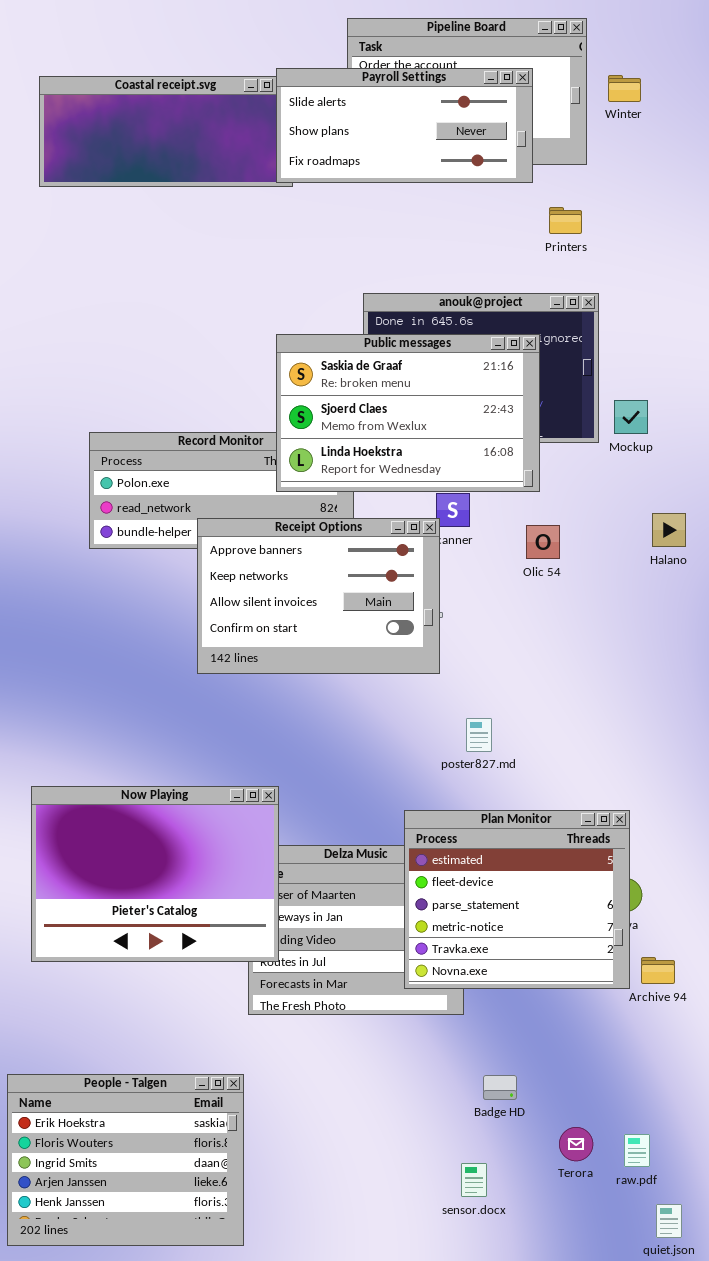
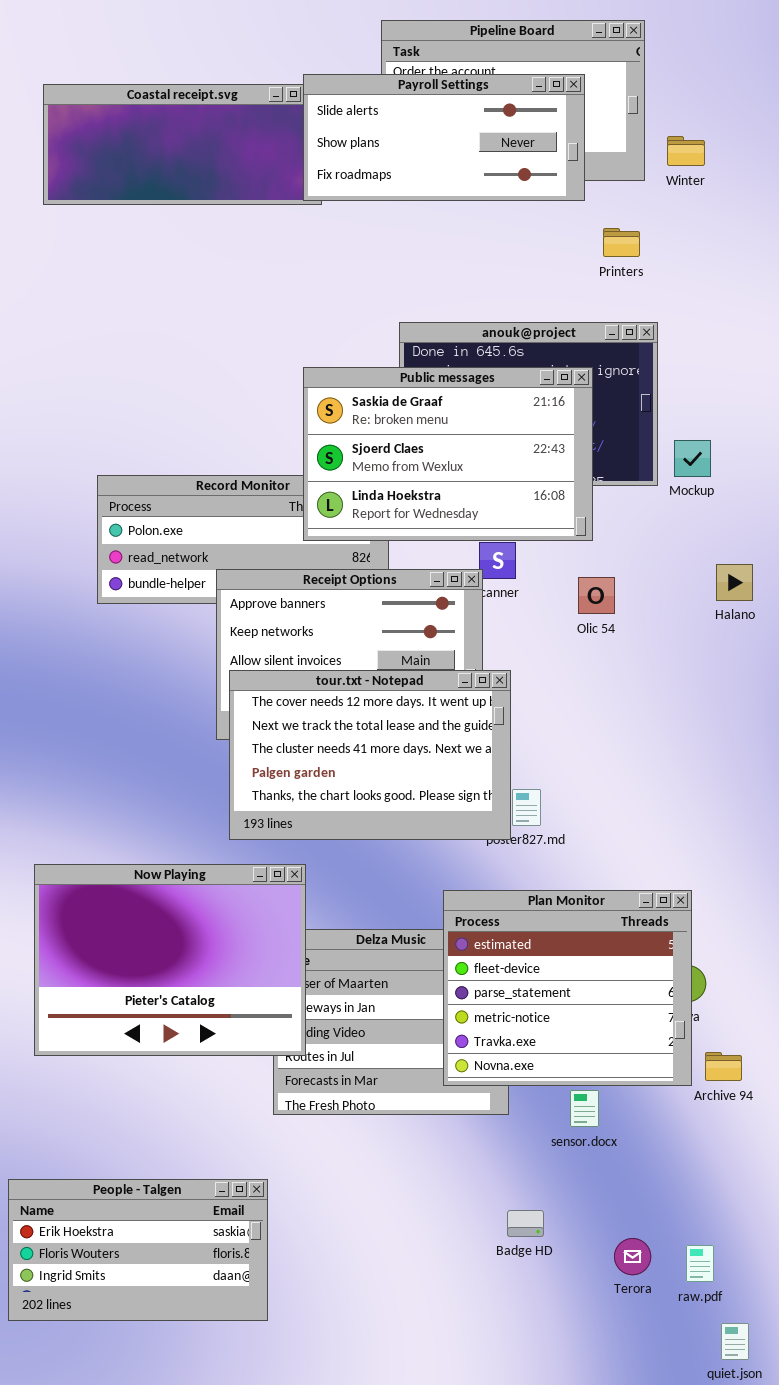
Winter: [608,75,641,102] -> [667,136,705,166], moved
tour.txt - Notepad: none -> [229,670,511,840], opened
People - Talgen: [7,1074,244,1246] -> [8,1179,268,1321], resized
Badge HD: [483,1075,517,1100] -> [507,1210,544,1237], moved
sensor.docx: [461,1163,487,1197] -> [570,1090,599,1127], moved

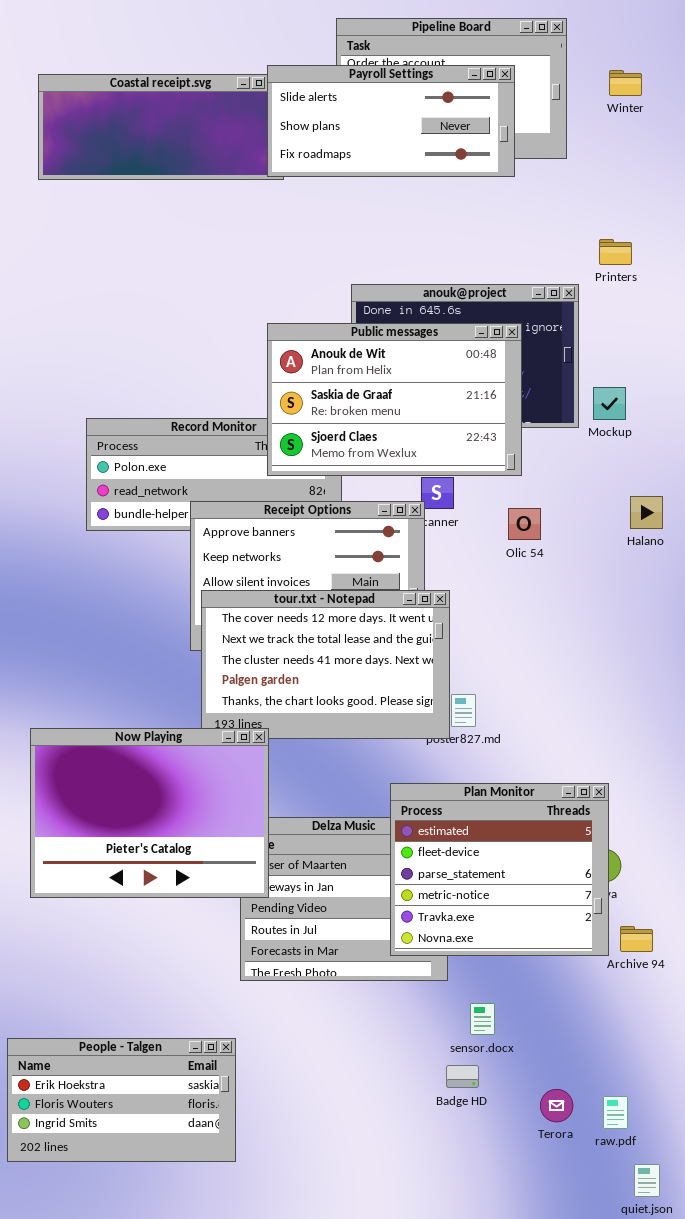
Winter: [667,136,705,166] -> [609,70,642,96], moved
Printers: [603,228,640,257] -> [599,239,632,265], moved
Public messages: [303,367,593,541] -> [267,323,522,476], scrolled up 1 row
Now Playing: [34,864,306,1056] -> [30,728,269,898], moved
sensor.docx: [570,1090,599,1127] -> [470,1003,495,1035], moved

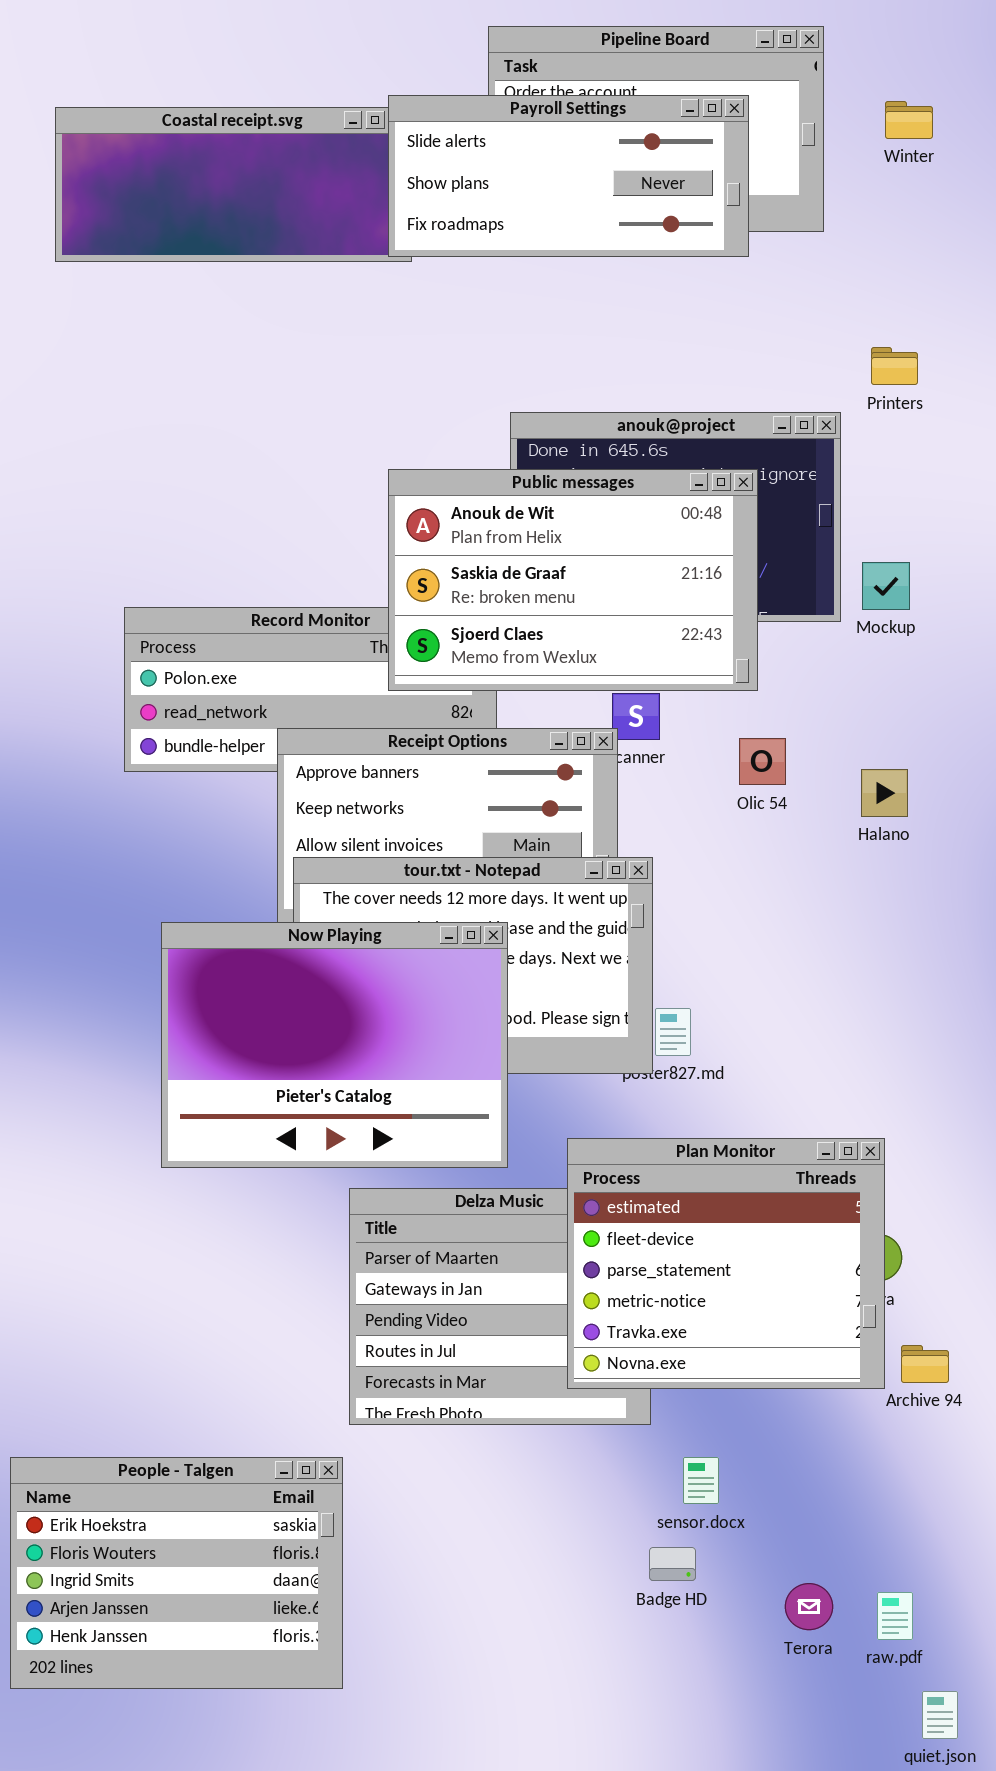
Halano: [630,496,663,529] -> [861,769,908,817], moved
Now Playing: [30,728,269,898] -> [161,922,508,1168], moved
People - Talgen: [7,1038,236,1162] -> [10,1457,343,1689], resized

